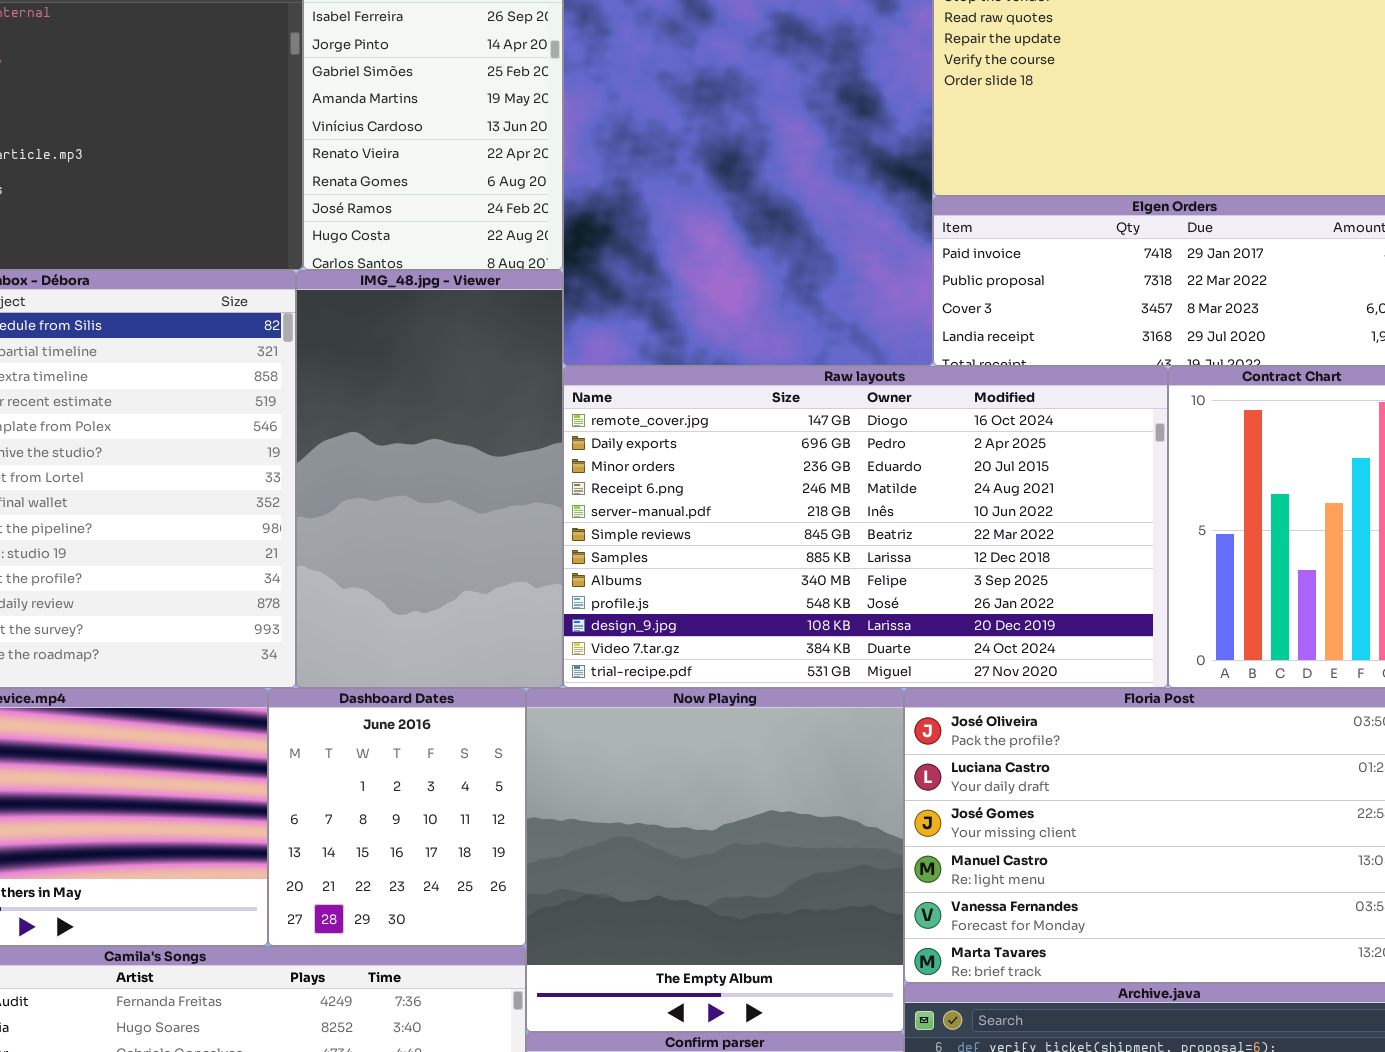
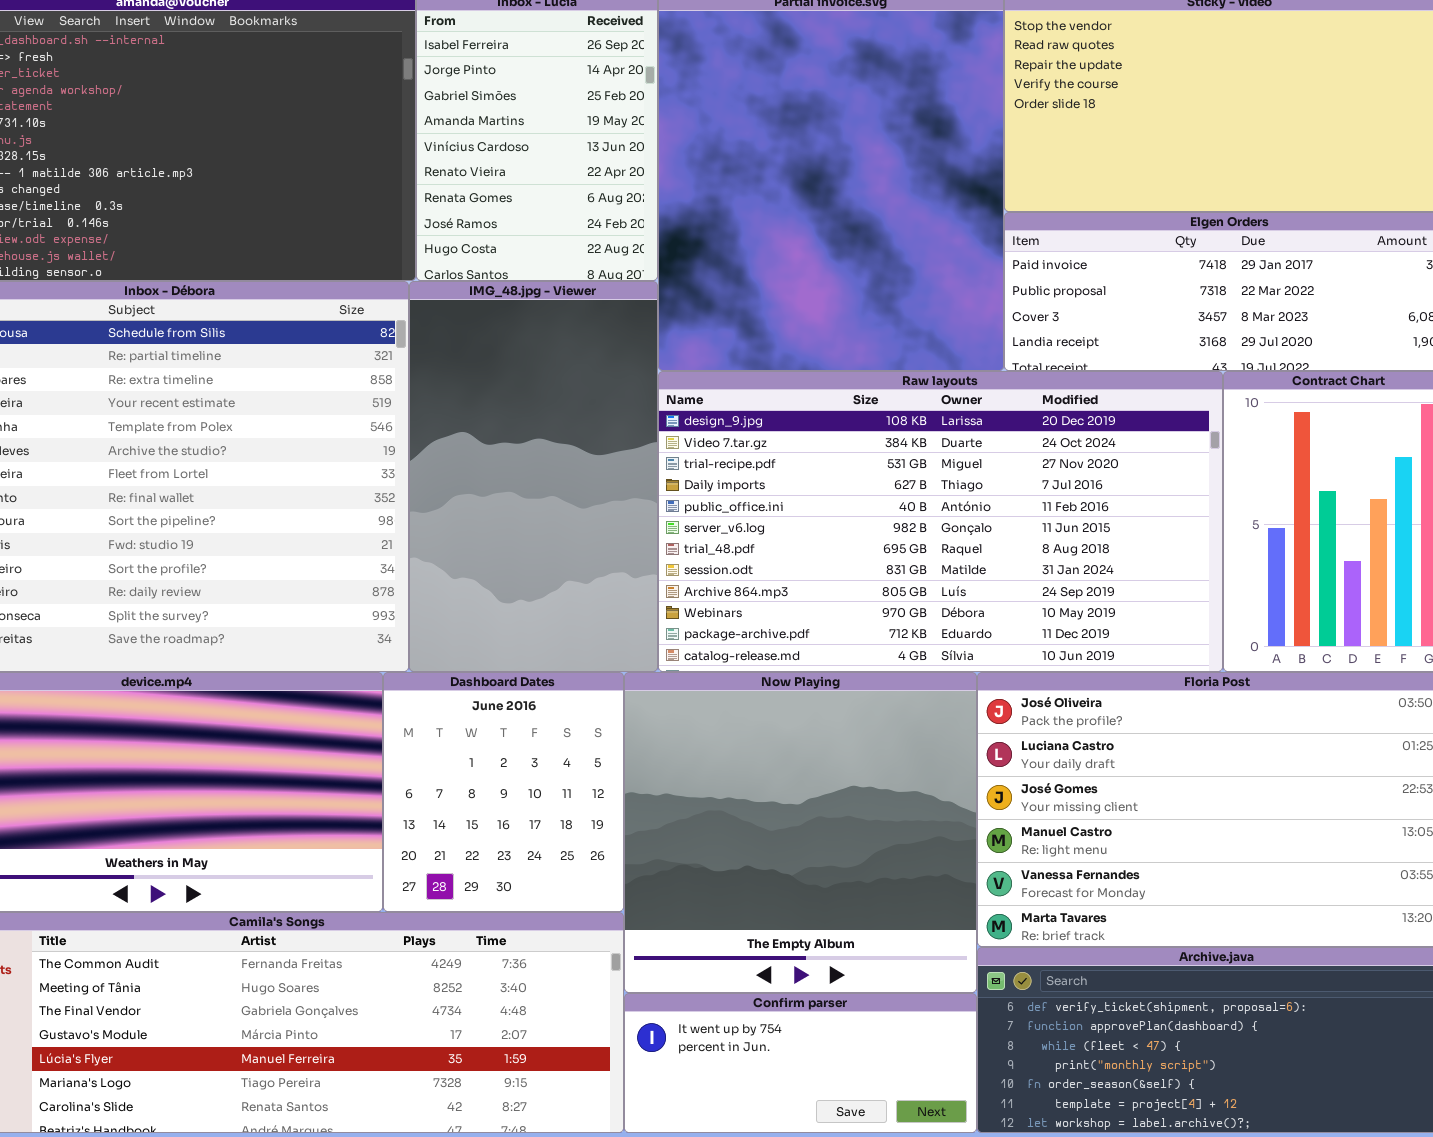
Raw layouts: [563,366,1168,688] -> [658,371,1223,672], scrolled down 9 rows

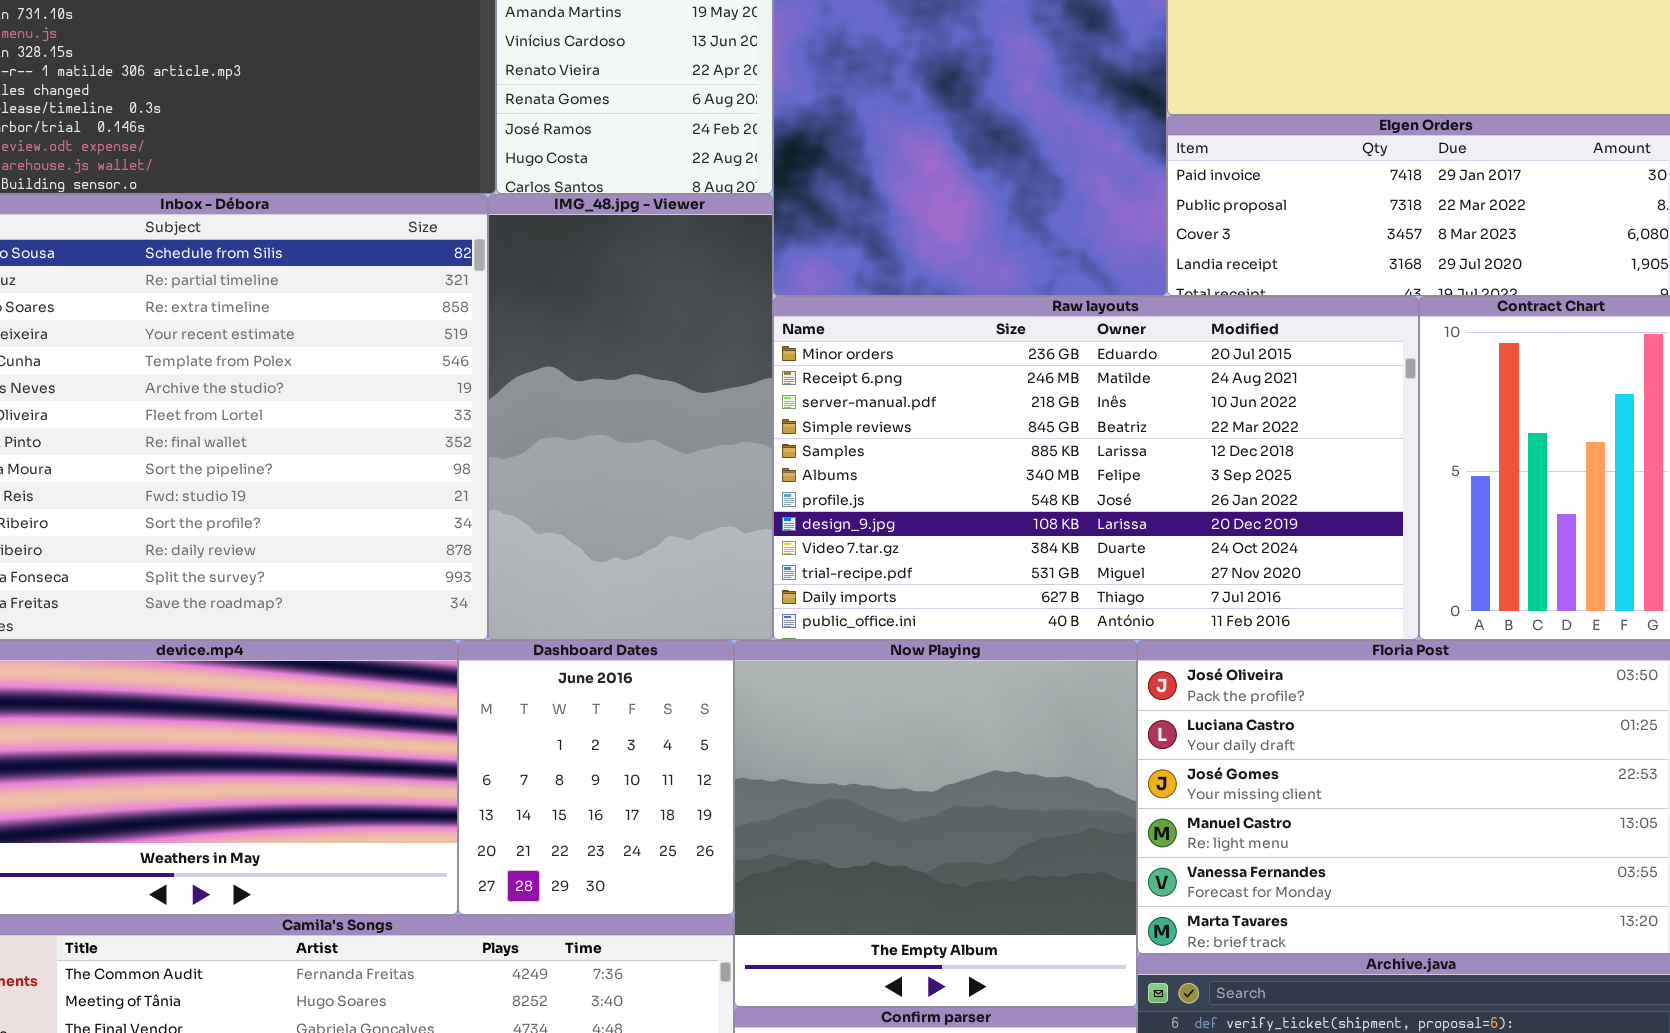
Raw layouts: [658,371,1223,672] -> [773,296,1419,640], scrolled up 7 rows

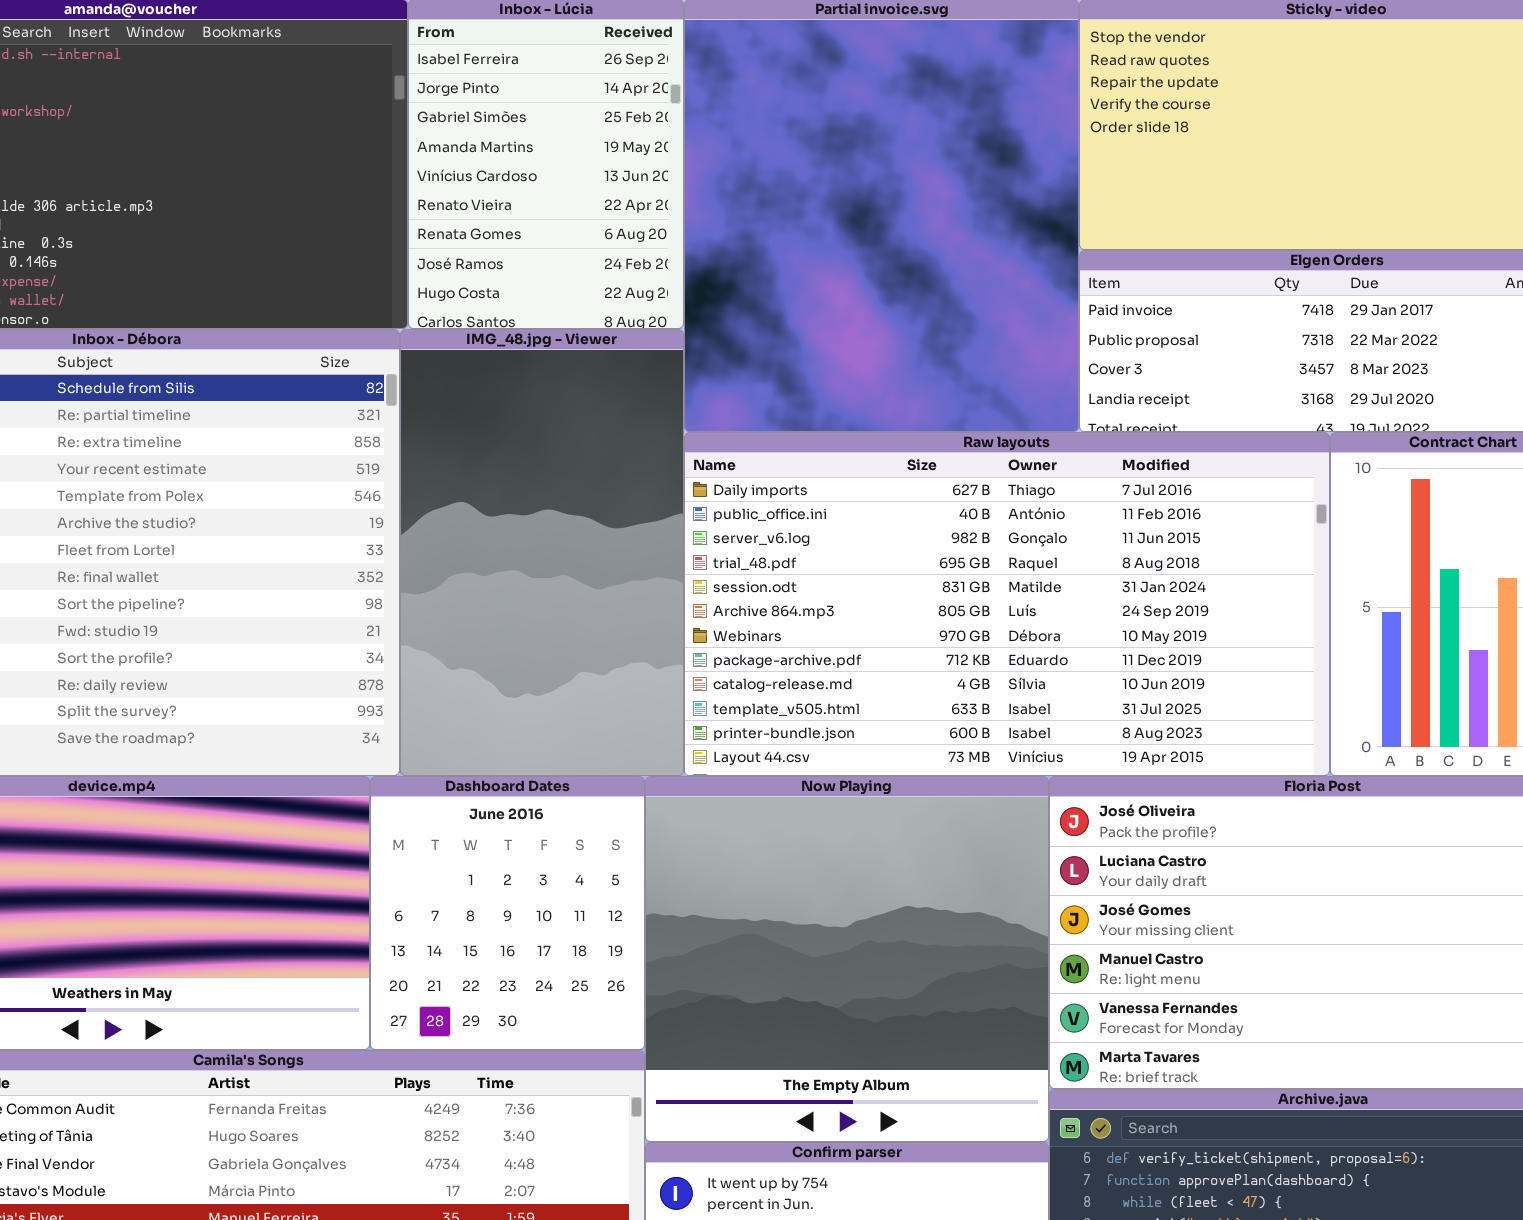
Raw layouts: [773,296,1419,640] -> [684,432,1330,776], scrolled down 10 rows

